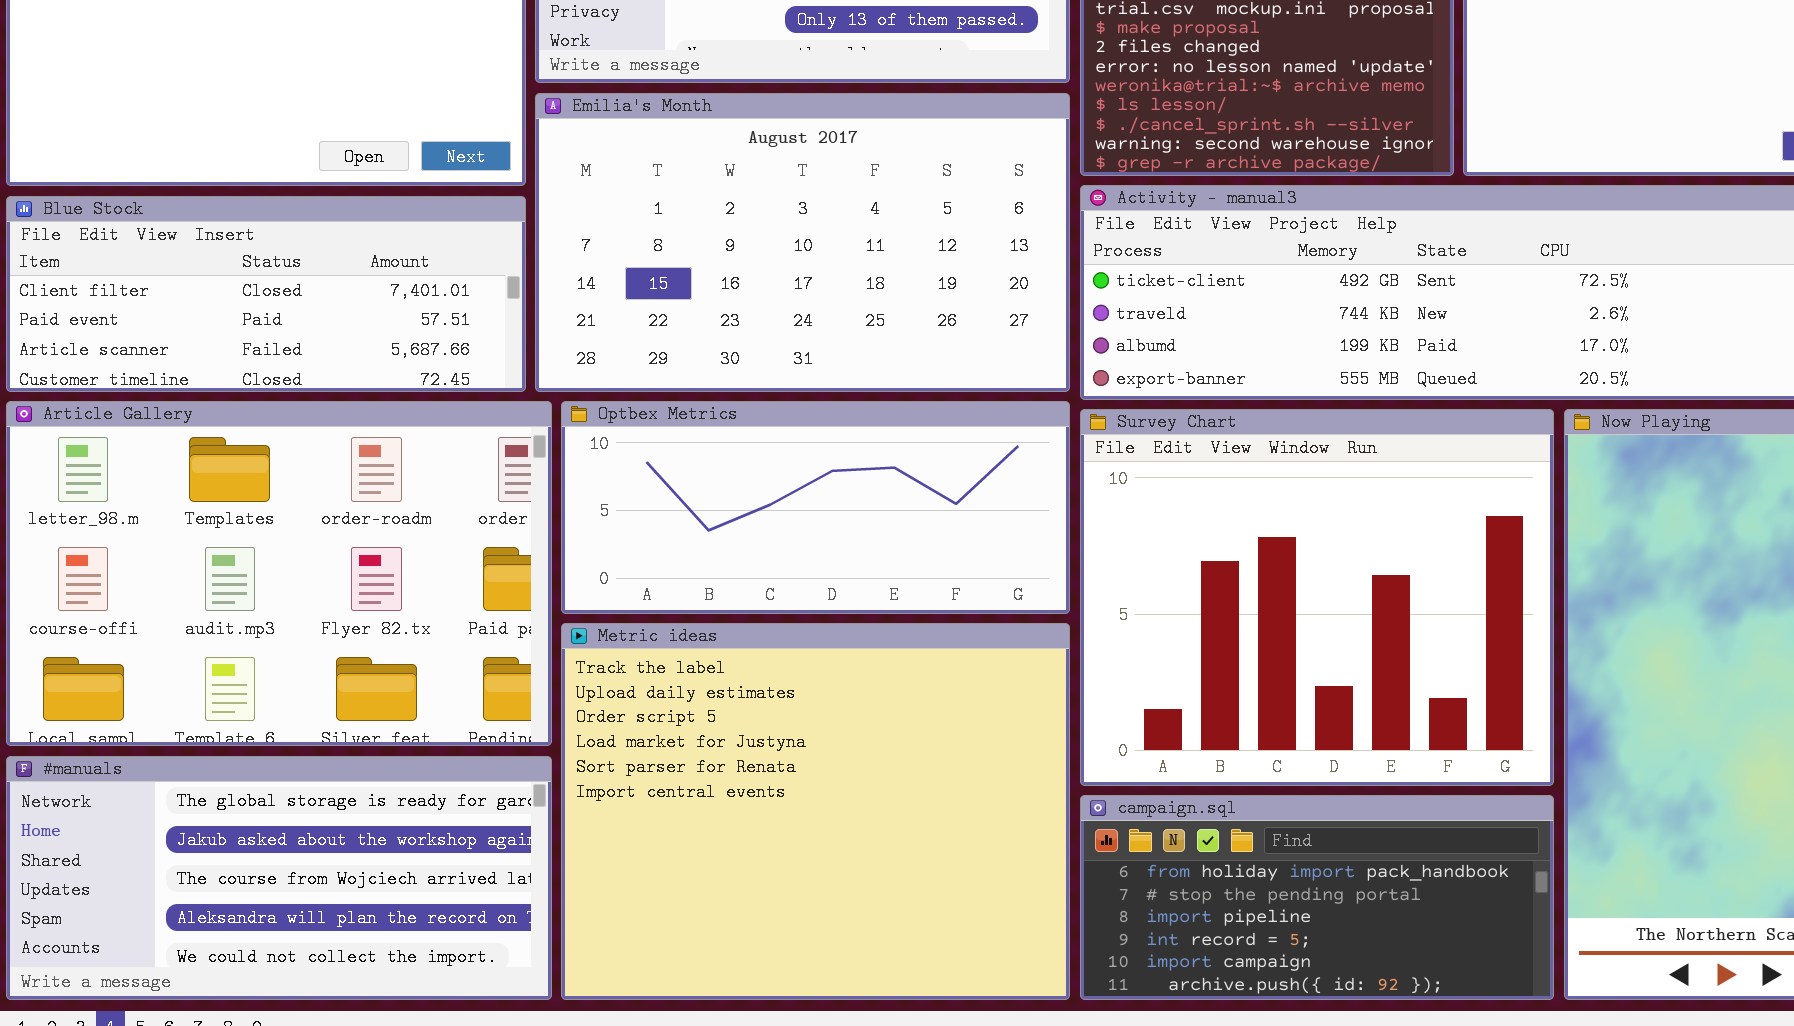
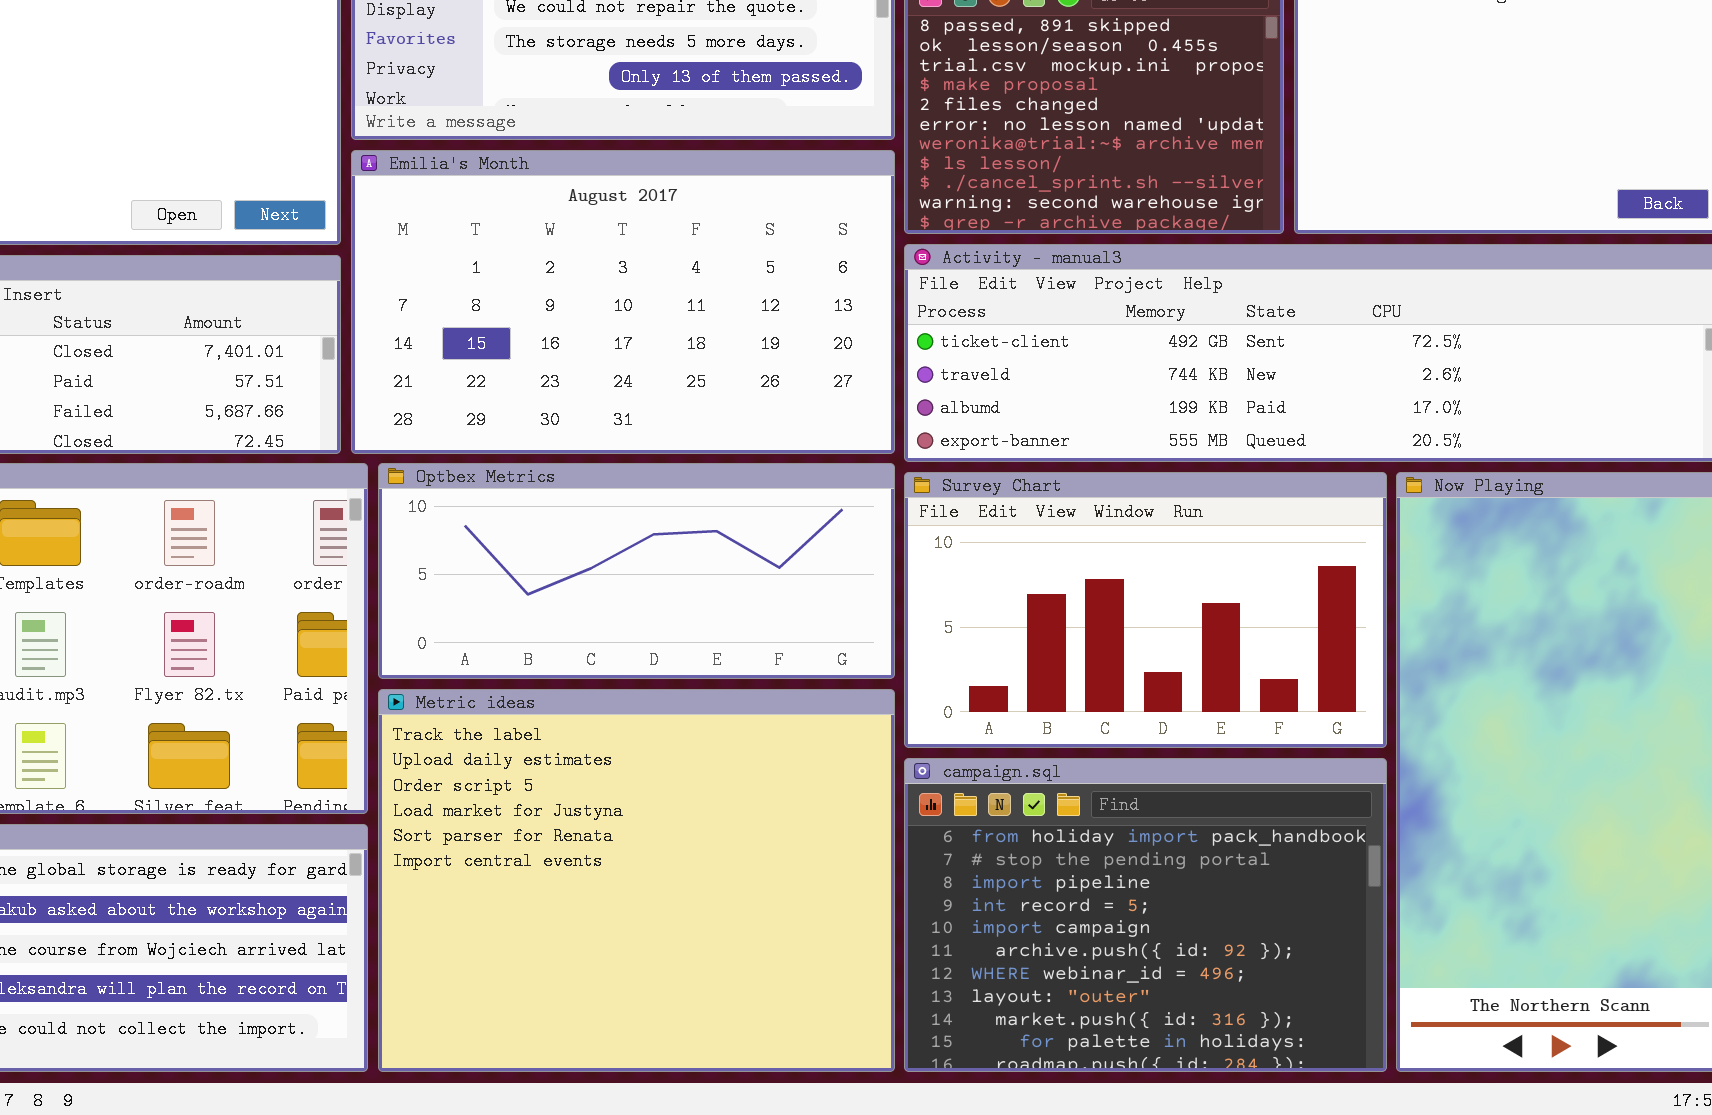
Survey Chart: [1080,409,1554,786] -> [904,472,1387,748], resized
campaign.sql: [1080,795,1554,1000] -> [904,758,1387,1072], resized

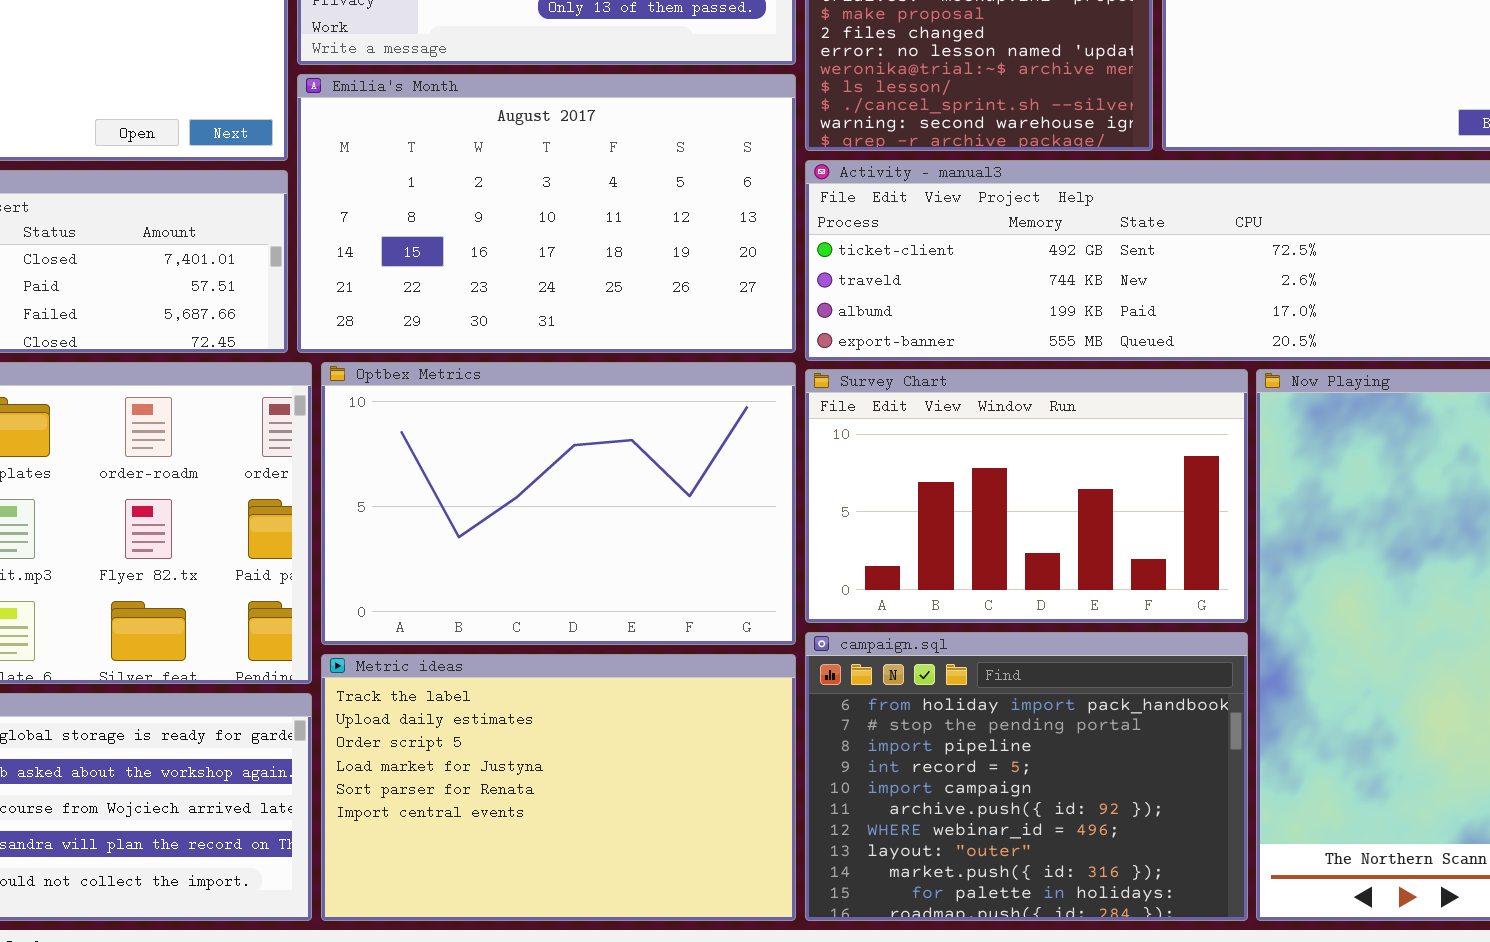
Optbex Metrics: [378,463,895,679] -> [321,362,796,645], resized
Metric ideas: [378,689,895,1072] -> [321,654,796,921], resized

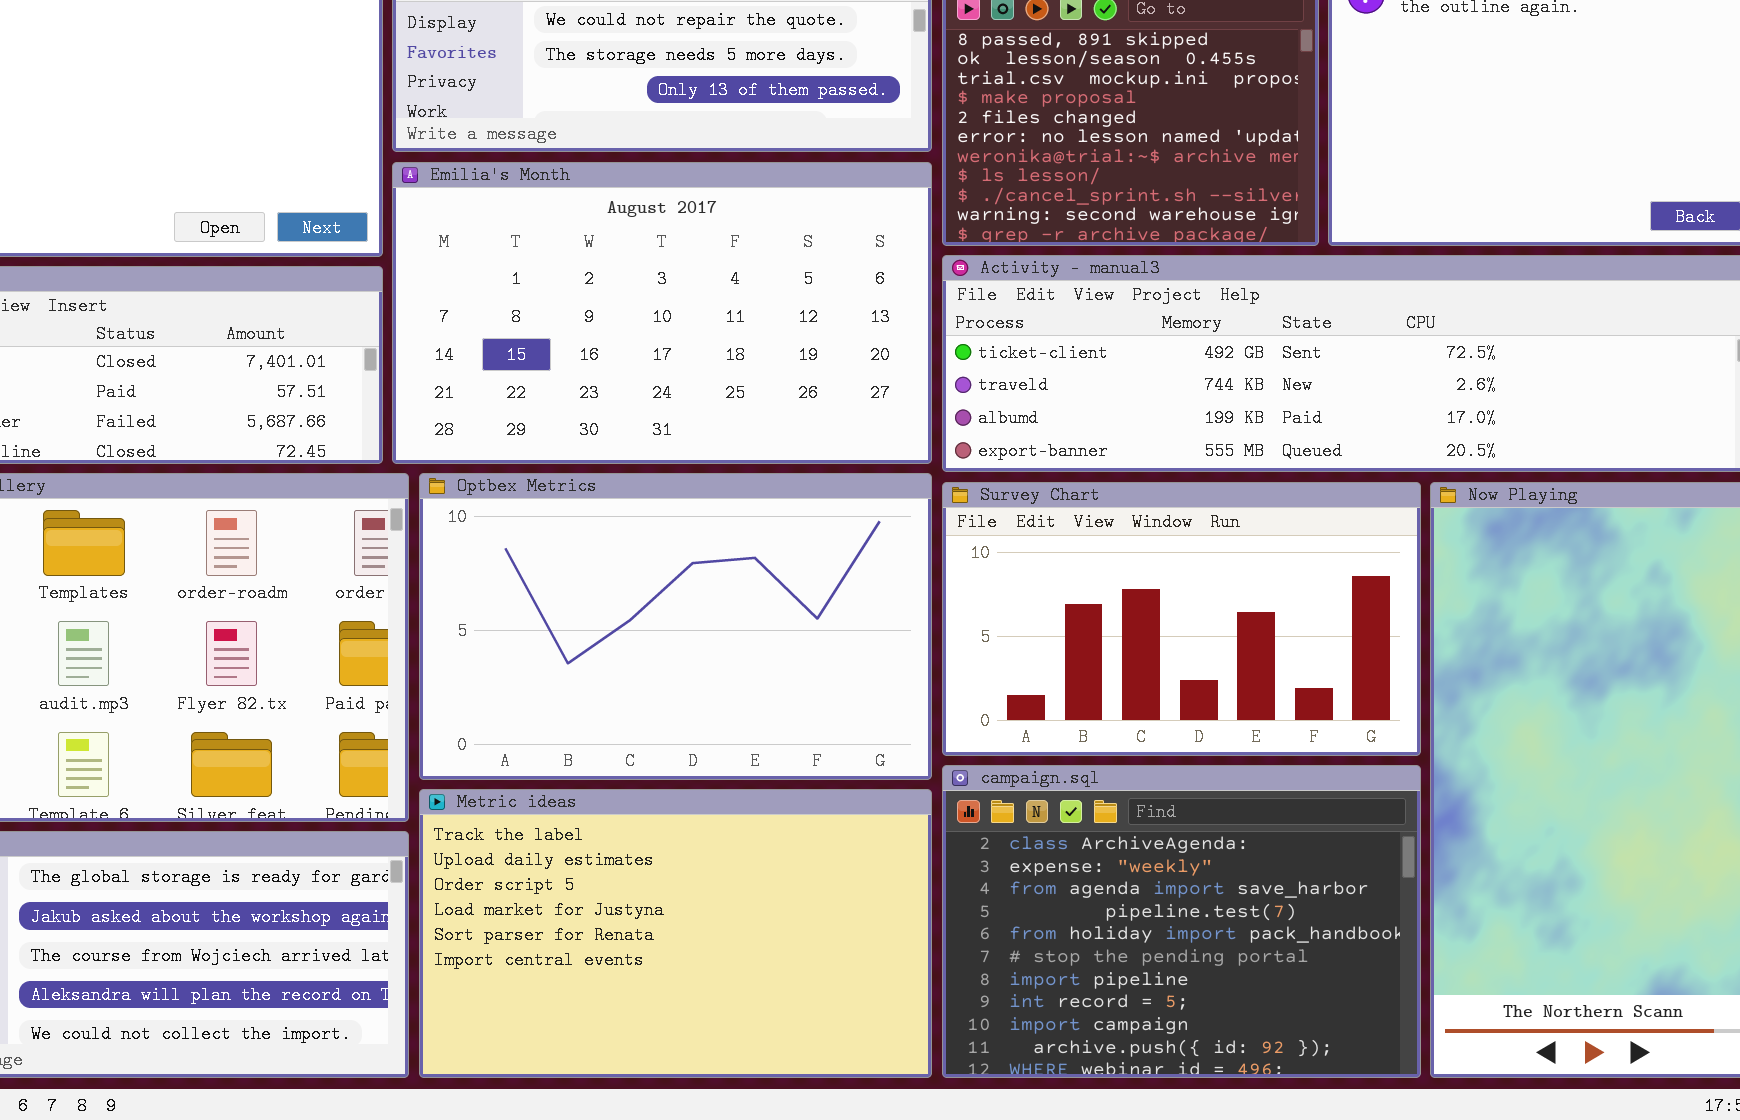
campaign.sql: [805,632,1248,921] -> [942,765,1421,1078], scrolled up 4 rows

